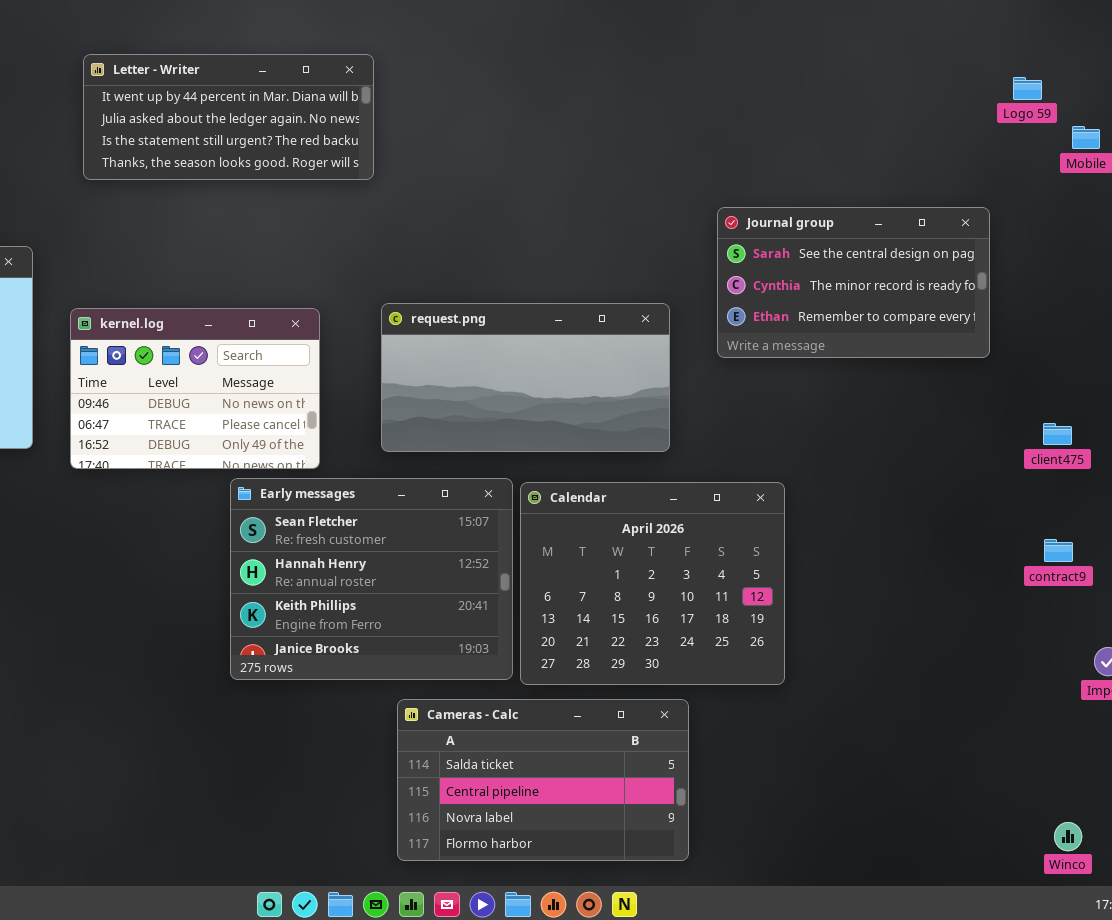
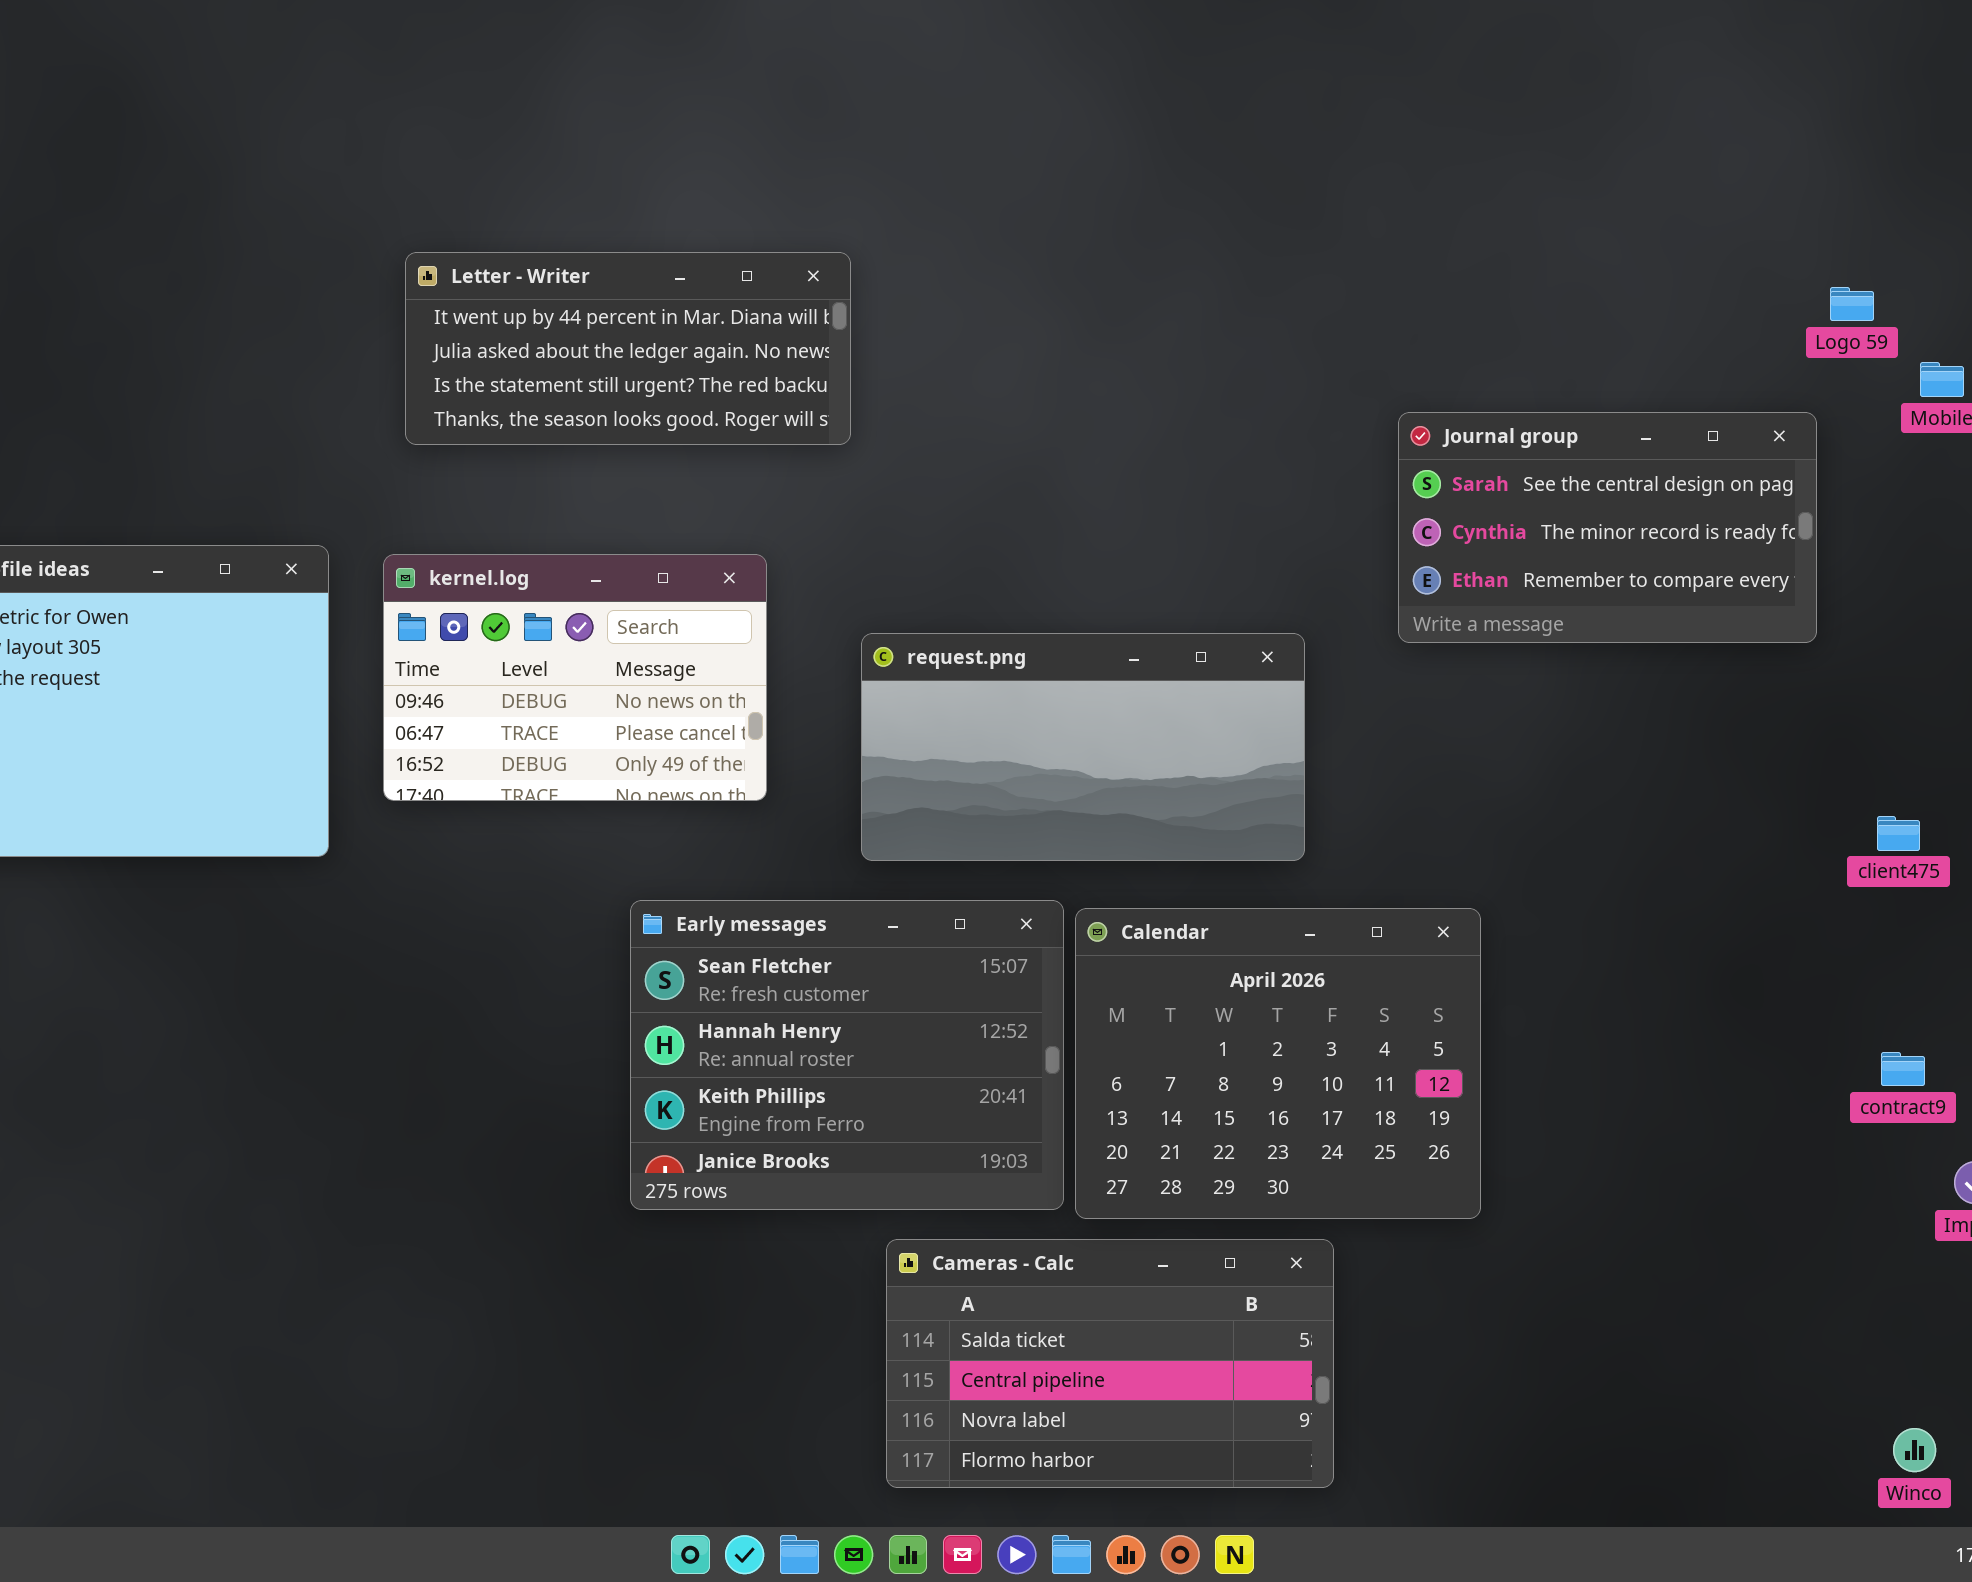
Journal group: [717,207,990,358] -> [1398,412,1817,643], moved
kernel.log: [70,308,320,469] -> [383,554,767,801], moved
contract9: [1044,539,1073,562] -> [1881,1052,1925,1086], moved

